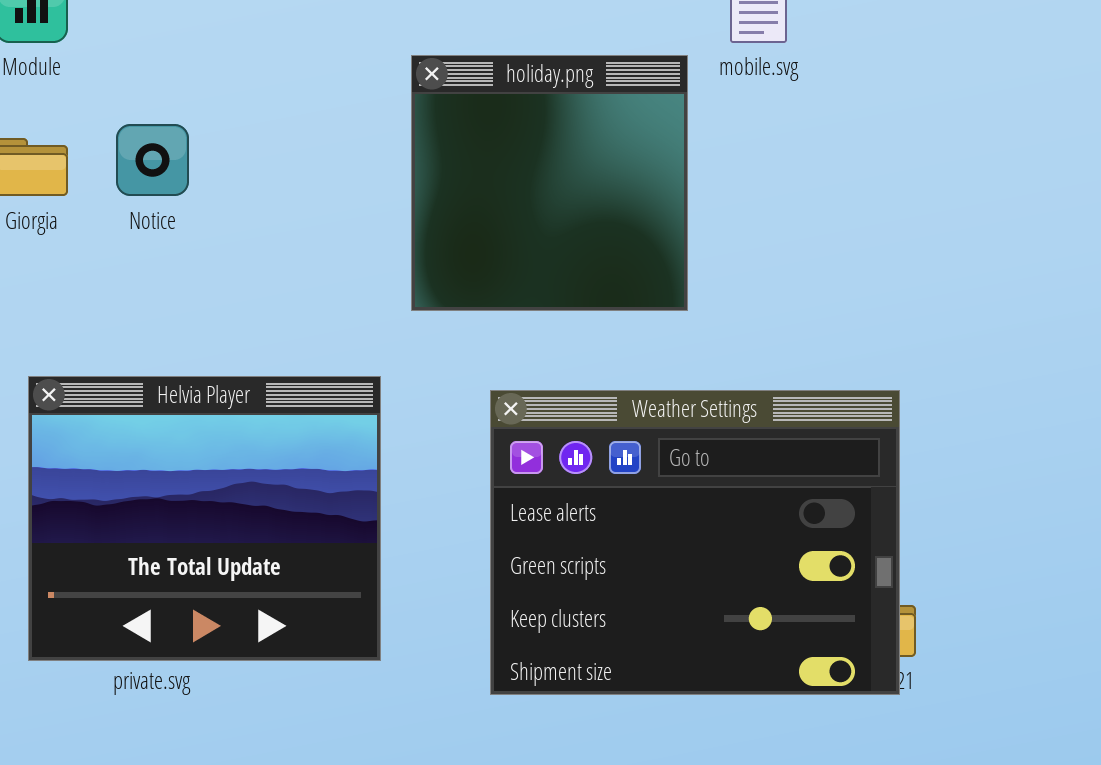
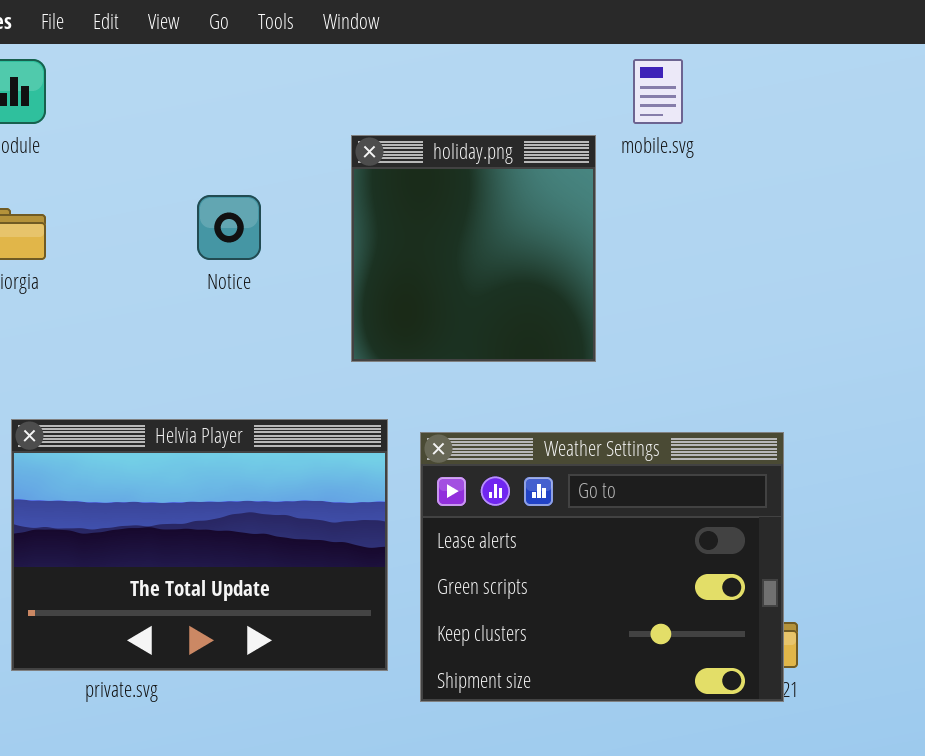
Notice: [116,124,189,196] -> [197,195,261,260], moved
Helvia Player: [28,376,381,661] -> [11,419,388,671], resized

